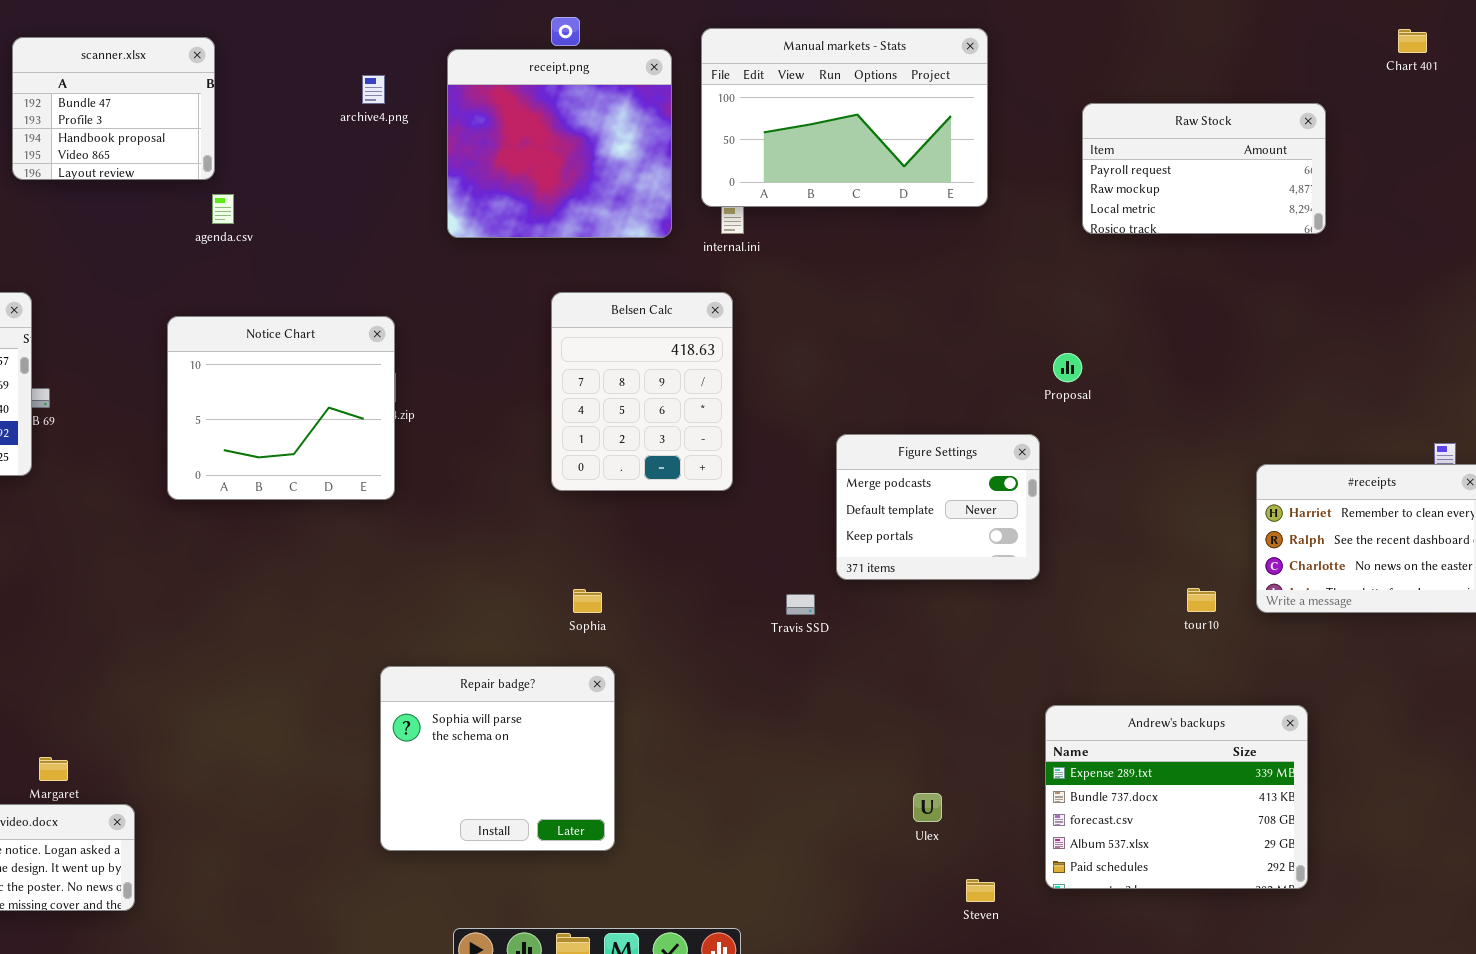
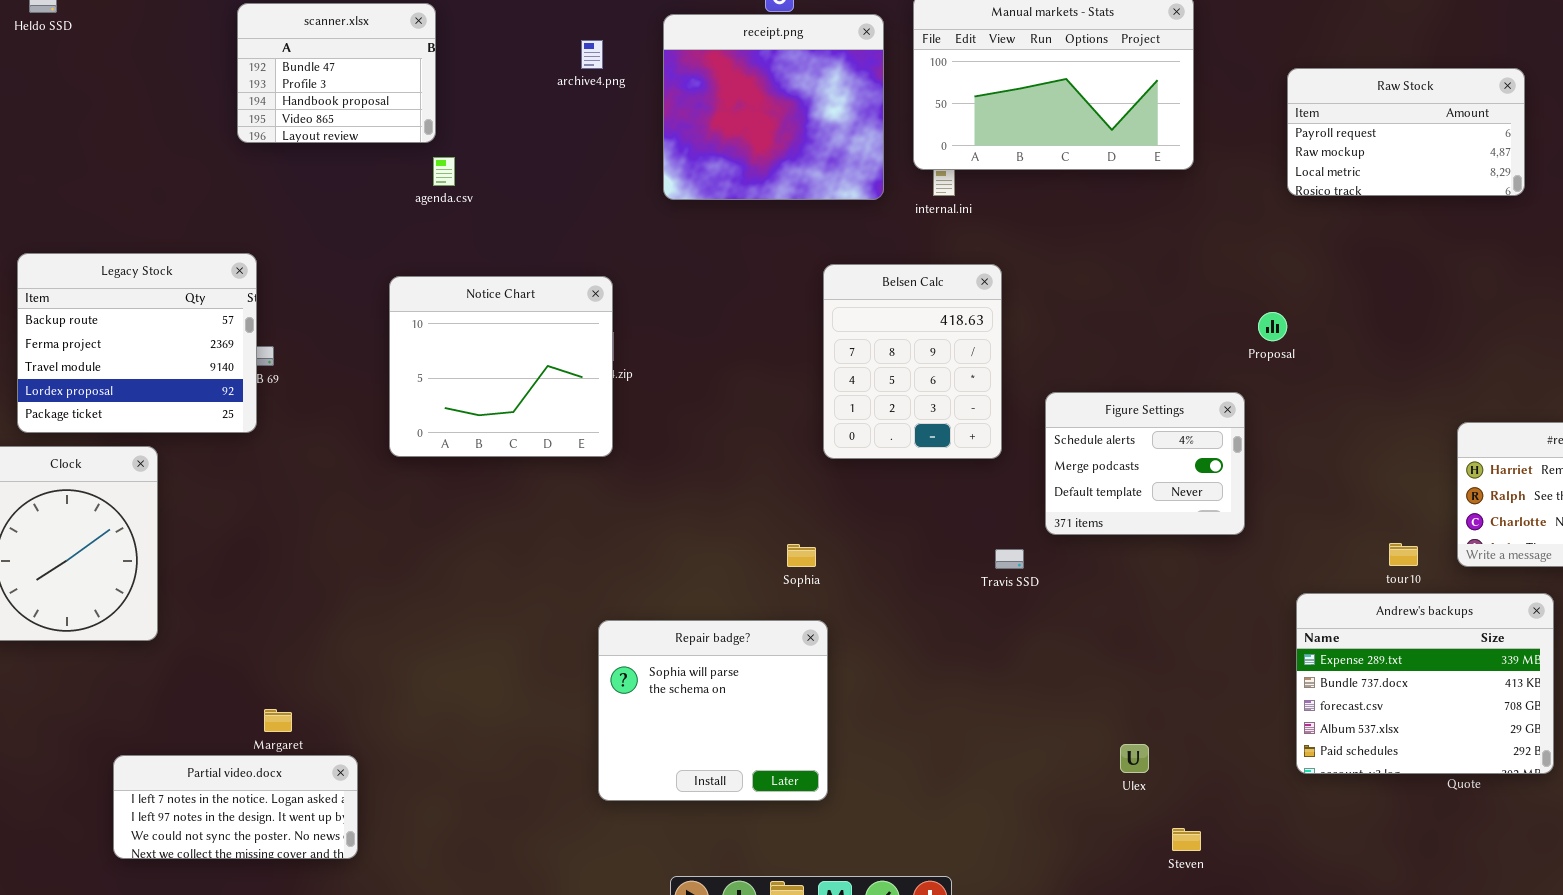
Belsen Calc: [551,292,733,491] -> [823,264,1002,459], moved
Figure Settings: [836,434,1040,580] -> [1045,392,1245,535], scrolled up 1 row
Andrew's backups: [1045,705,1308,889] -> [1296,593,1554,774], moved

